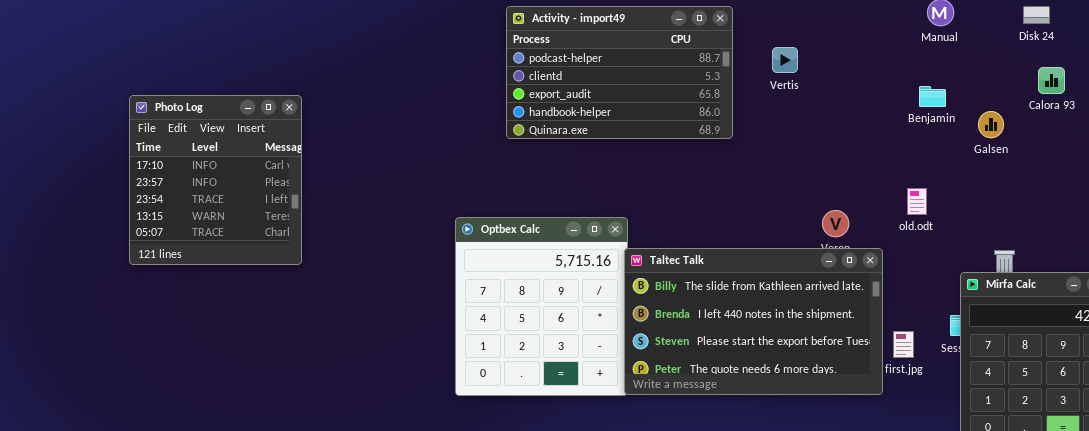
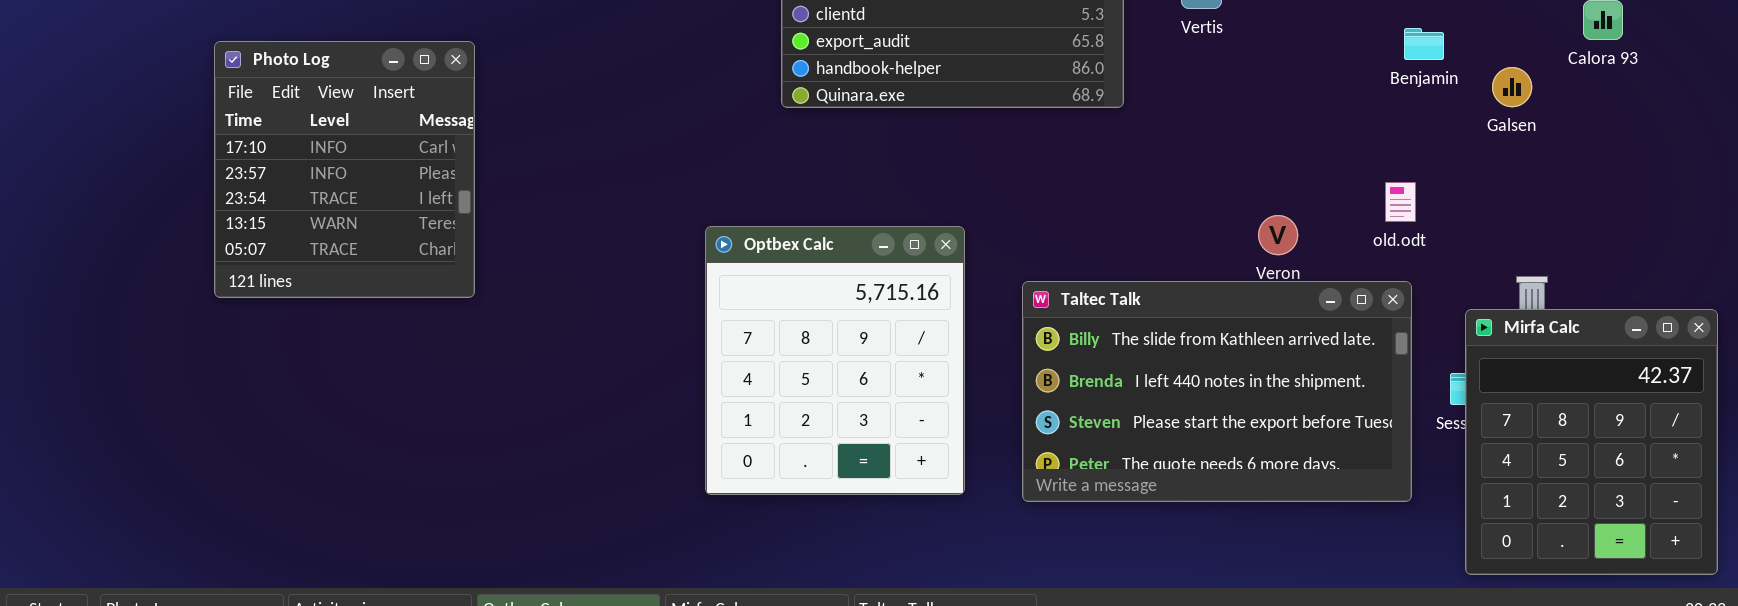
Taltec Talk: [624,248,883,395] -> [1022,281,1412,502], moved

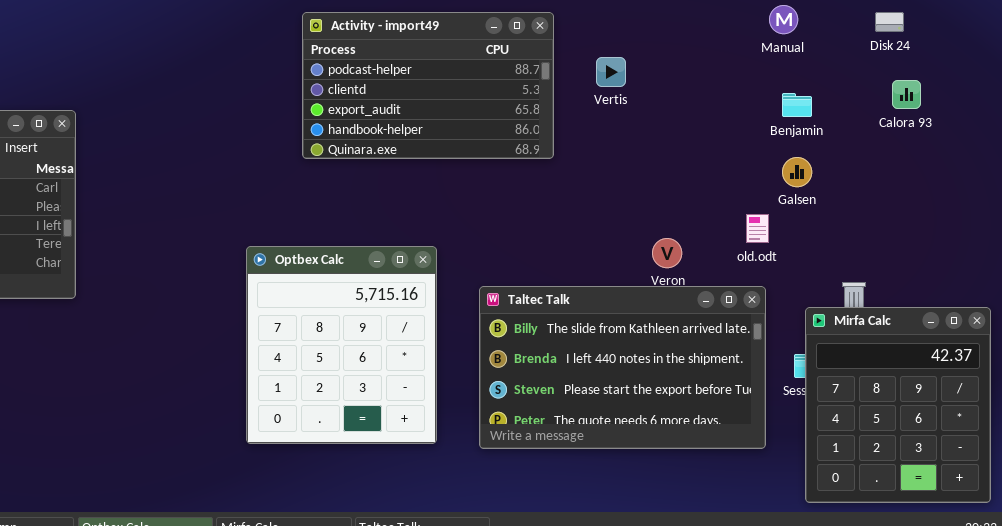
Benjamin: [1404,28,1444,60] -> [782,93,812,117], moved
Galsen: [1492,67,1532,107] -> [782,157,812,187], moved

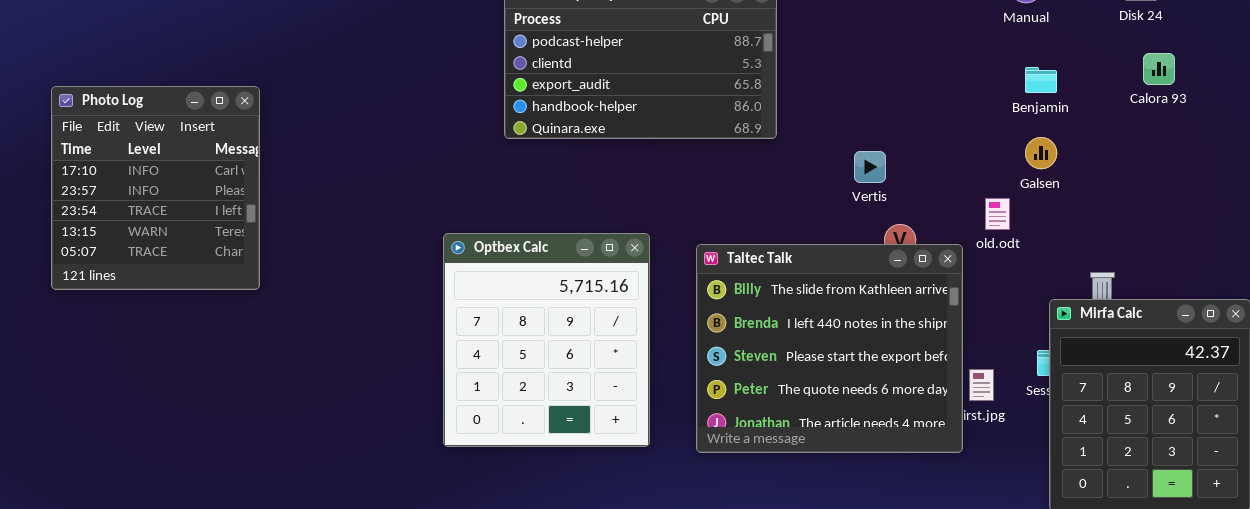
Vertis: [596,57,626,87] -> [854,151,886,183], moved
Taltec Talk: [479,286,766,449] -> [696,244,963,453], resized

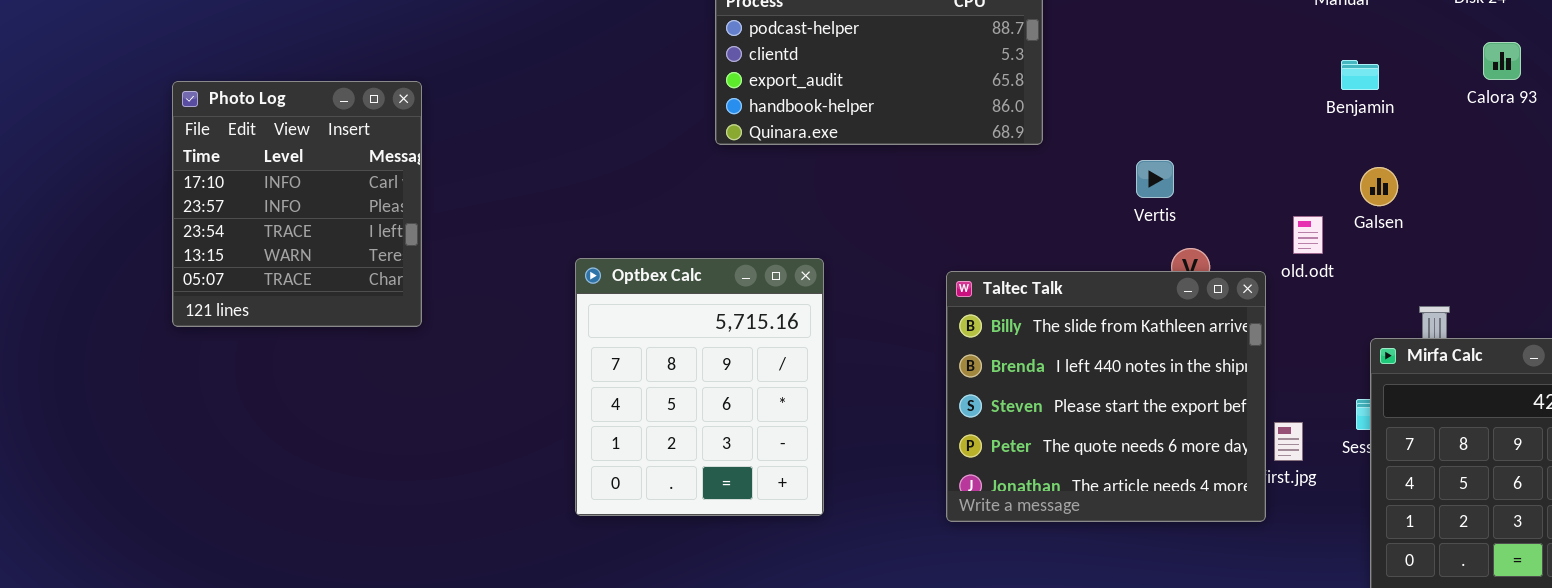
Galsen: [1025,137,1057,169] -> [1360,167,1398,206], moved
Optbex Calc: [443,233,650,447] -> [575,258,824,516], moved

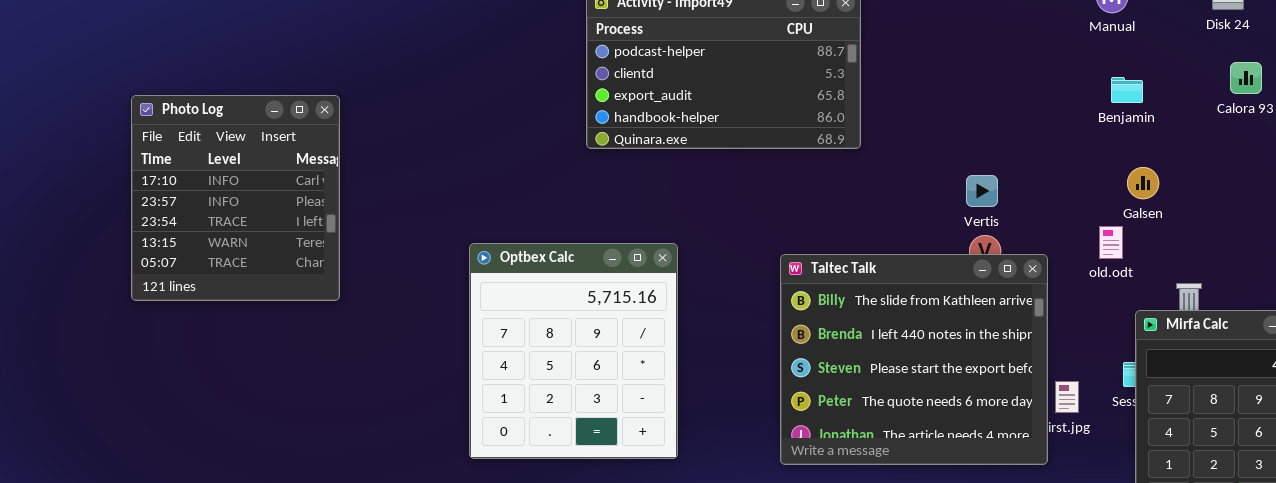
Vertis: [1136,160,1174,198] -> [966,175,998,207], moved
old.odt: [1293,216,1323,254] -> [1099,226,1123,259], moved

